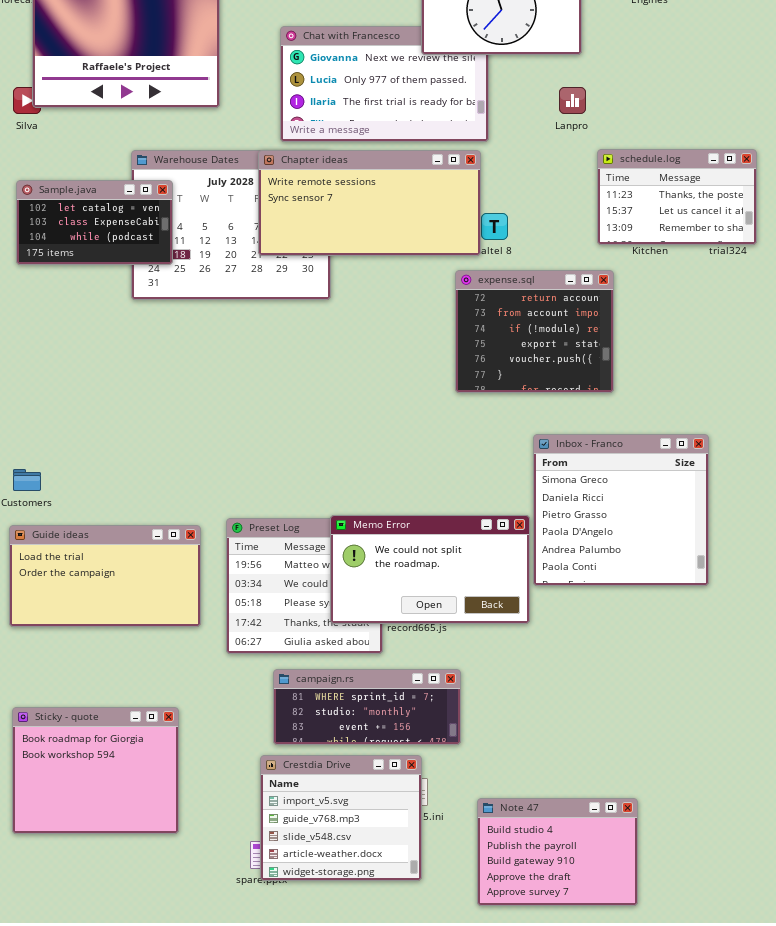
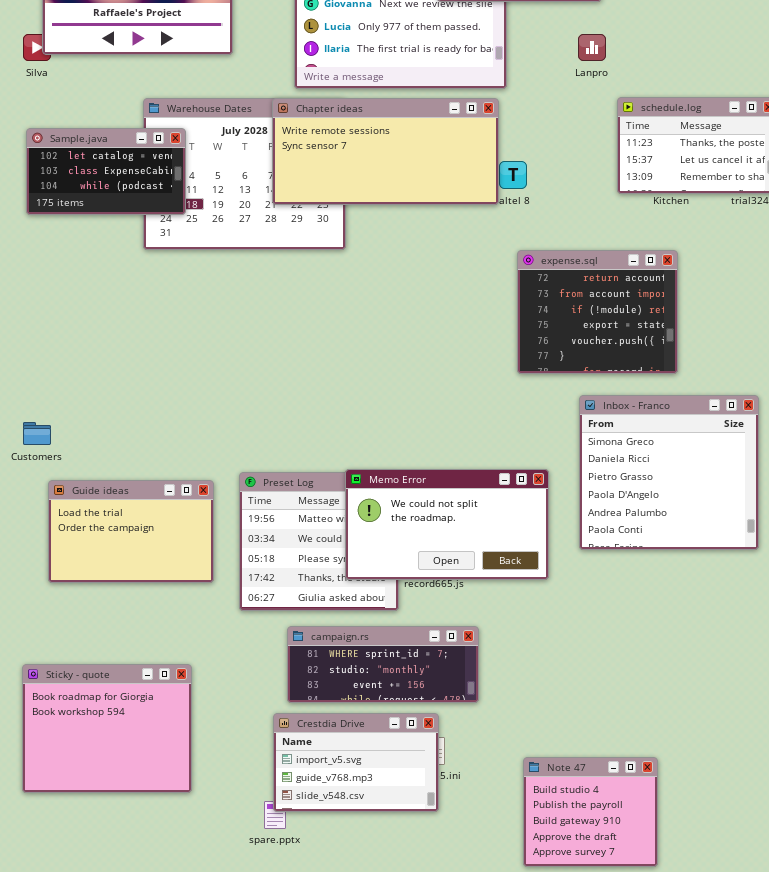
expense.sql: [455,270,614,393] -> [517,250,678,374], moved
Inbox - Franco: [533,434,709,586] -> [579,395,759,550], moved
Guide ideas: [9,525,201,627] -> [48,480,214,583], resized
Crestdia Drive: [260,755,422,881] -> [273,713,439,812], resized
Note 47: [477,798,638,906] -> [523,757,658,867], resized

